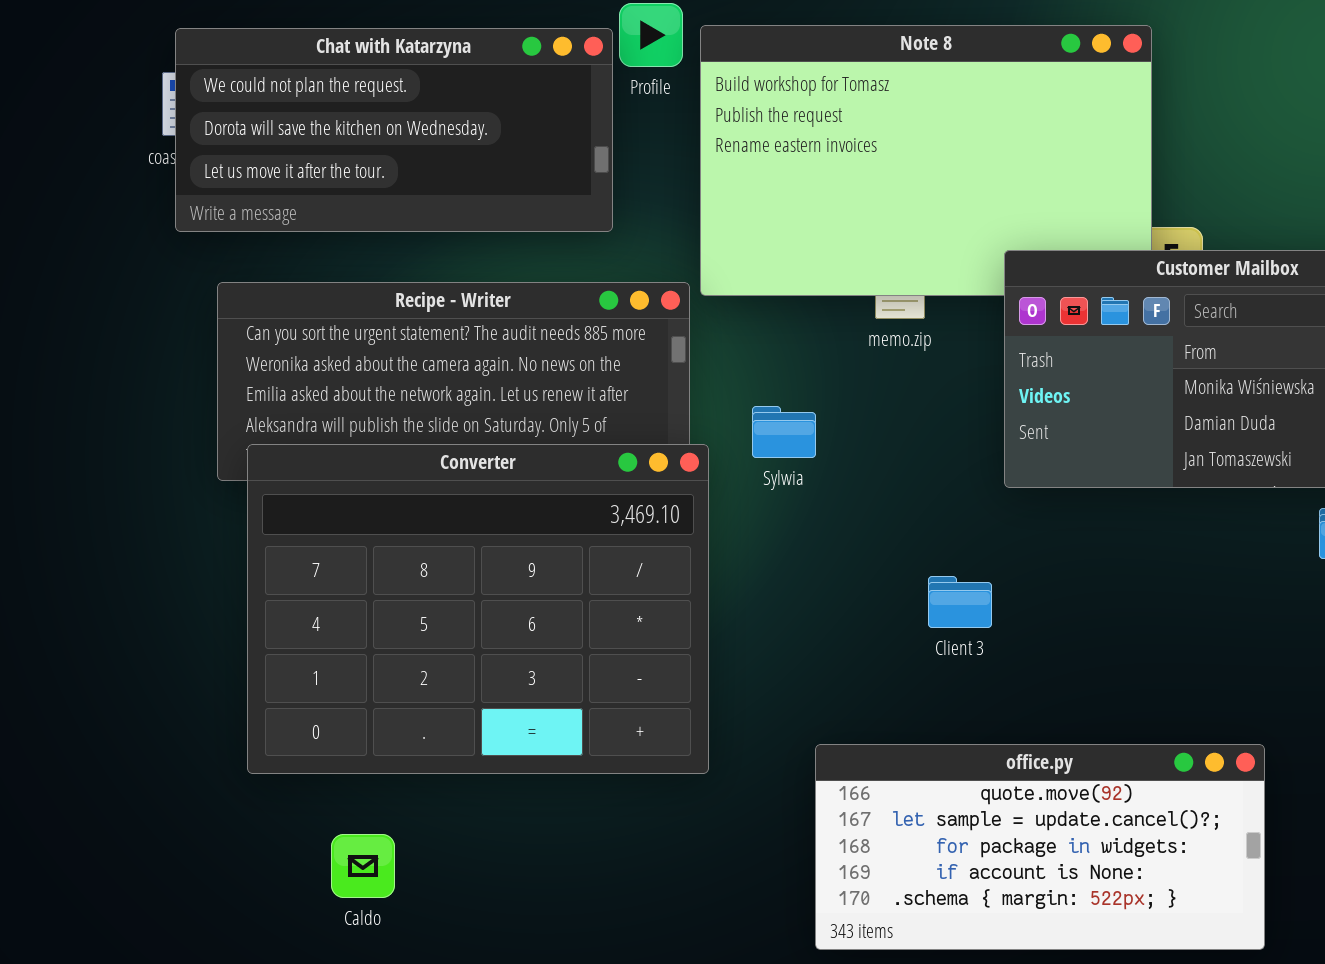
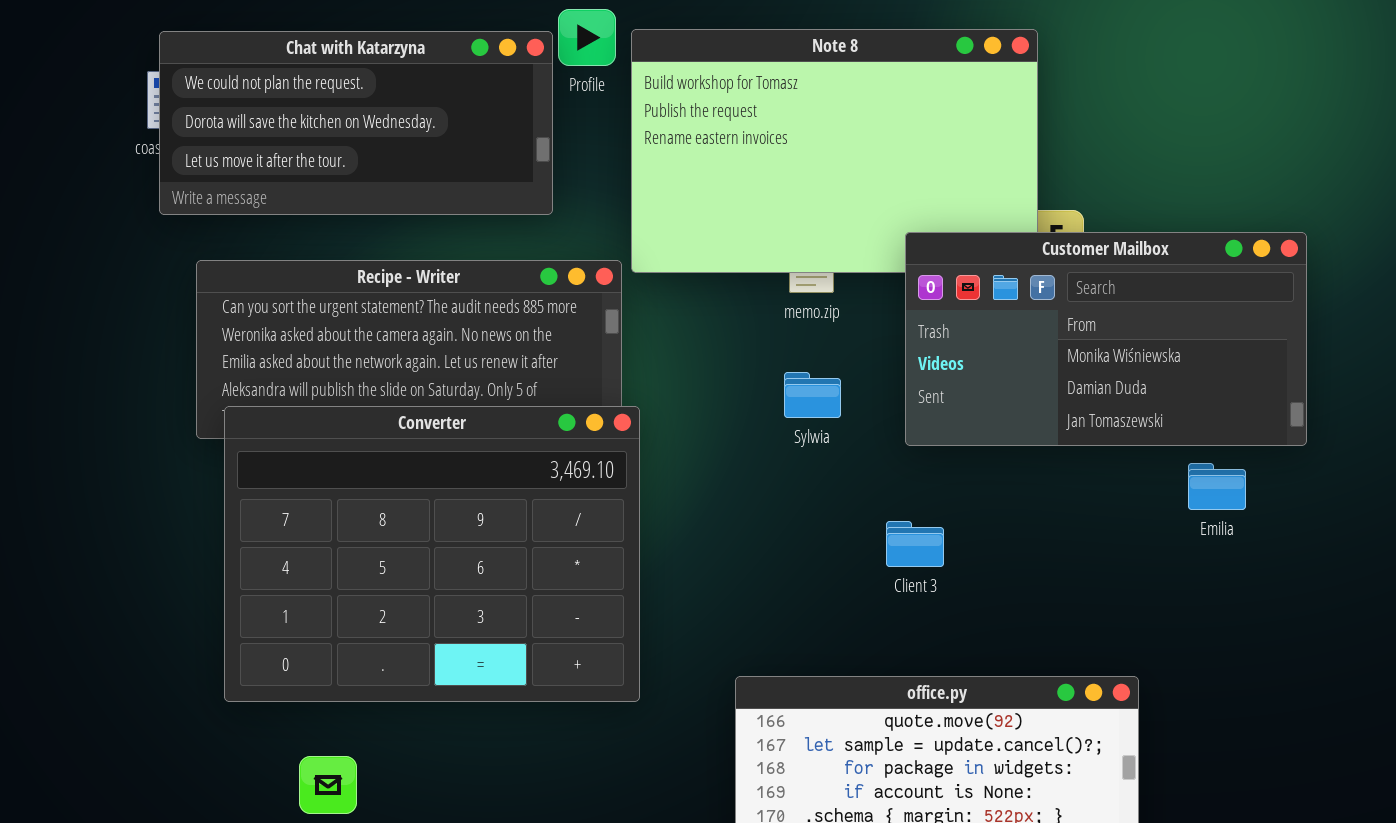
Sylwia: [752,406,816,458] -> [784,372,841,418], moved
Client 3: [928,576,992,628] -> [886,521,944,567], moved

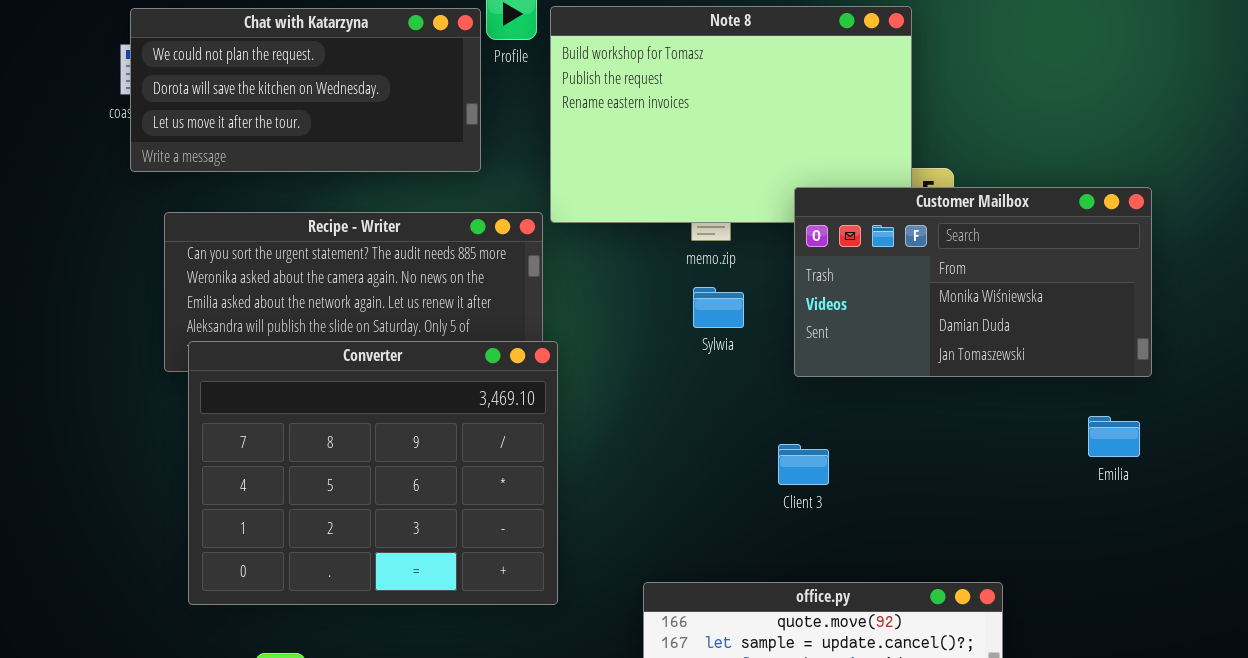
Sylwia: [784,372,841,418] -> [693,287,744,328], moved
Emilia: [1188,463,1246,510] -> [1088,416,1140,457], moved

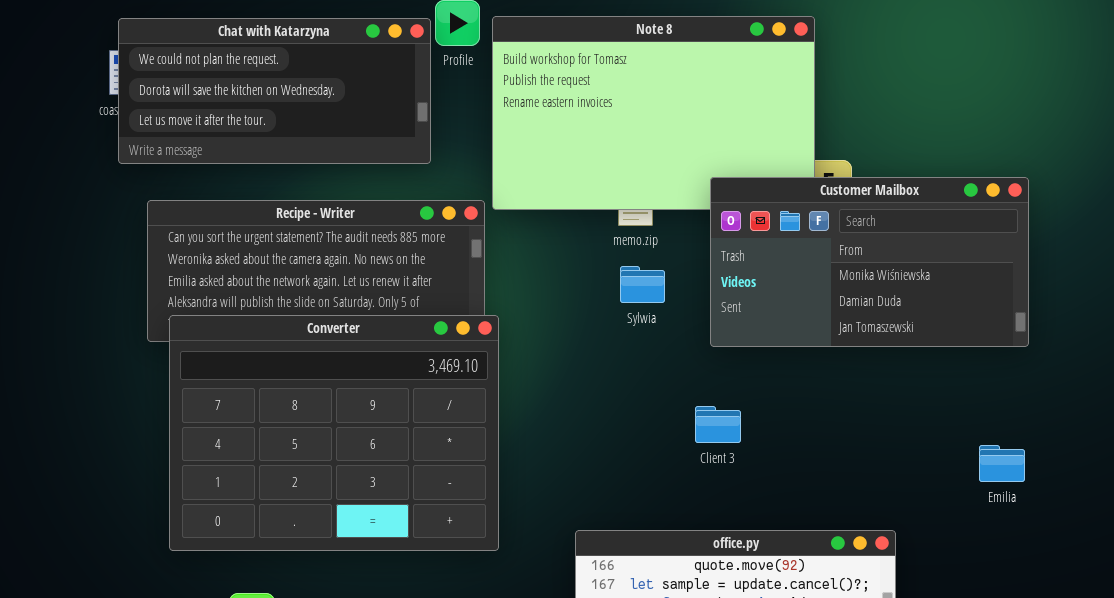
Emilia: [1088,416,1140,457] -> [979,445,1025,482], moved

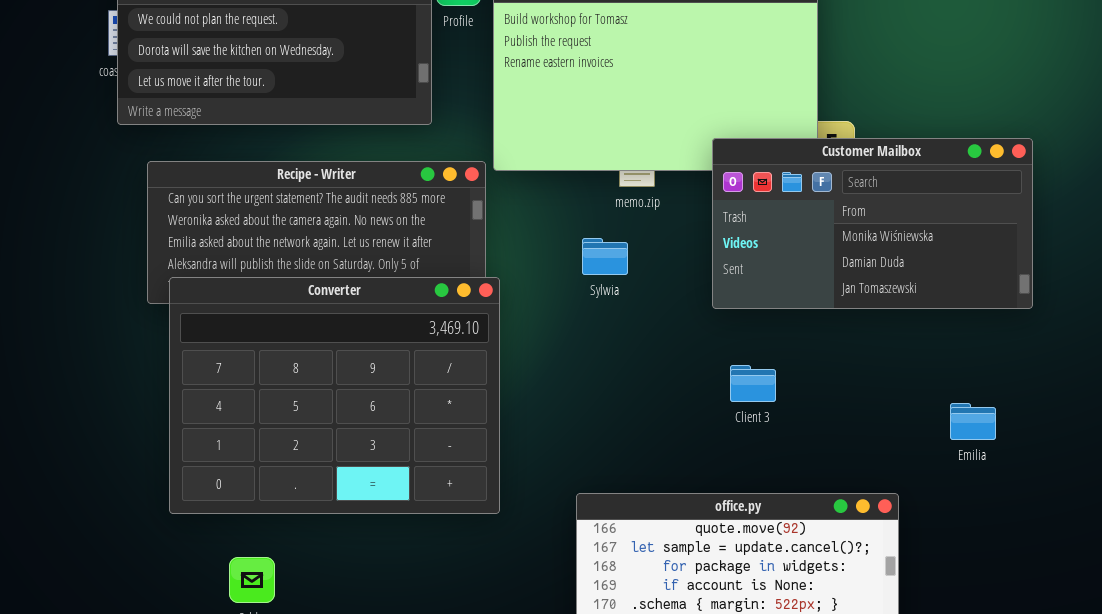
Sylwia: [620,266,665,303] -> [582,238,628,275], moved
Client 3: [695,406,741,443] -> [730,365,776,402], moved
Emilia: [979,445,1025,482] -> [950,403,996,440], moved

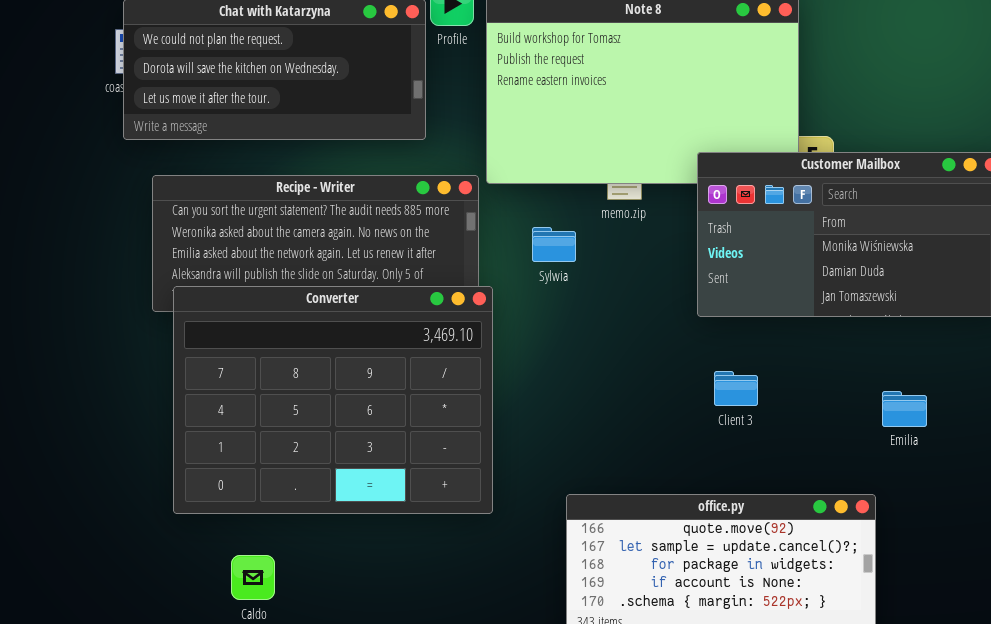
Sylwia: [582,238,628,275] -> [532,227,576,262], moved
Emilia: [950,403,996,440] -> [882,391,927,427], moved

